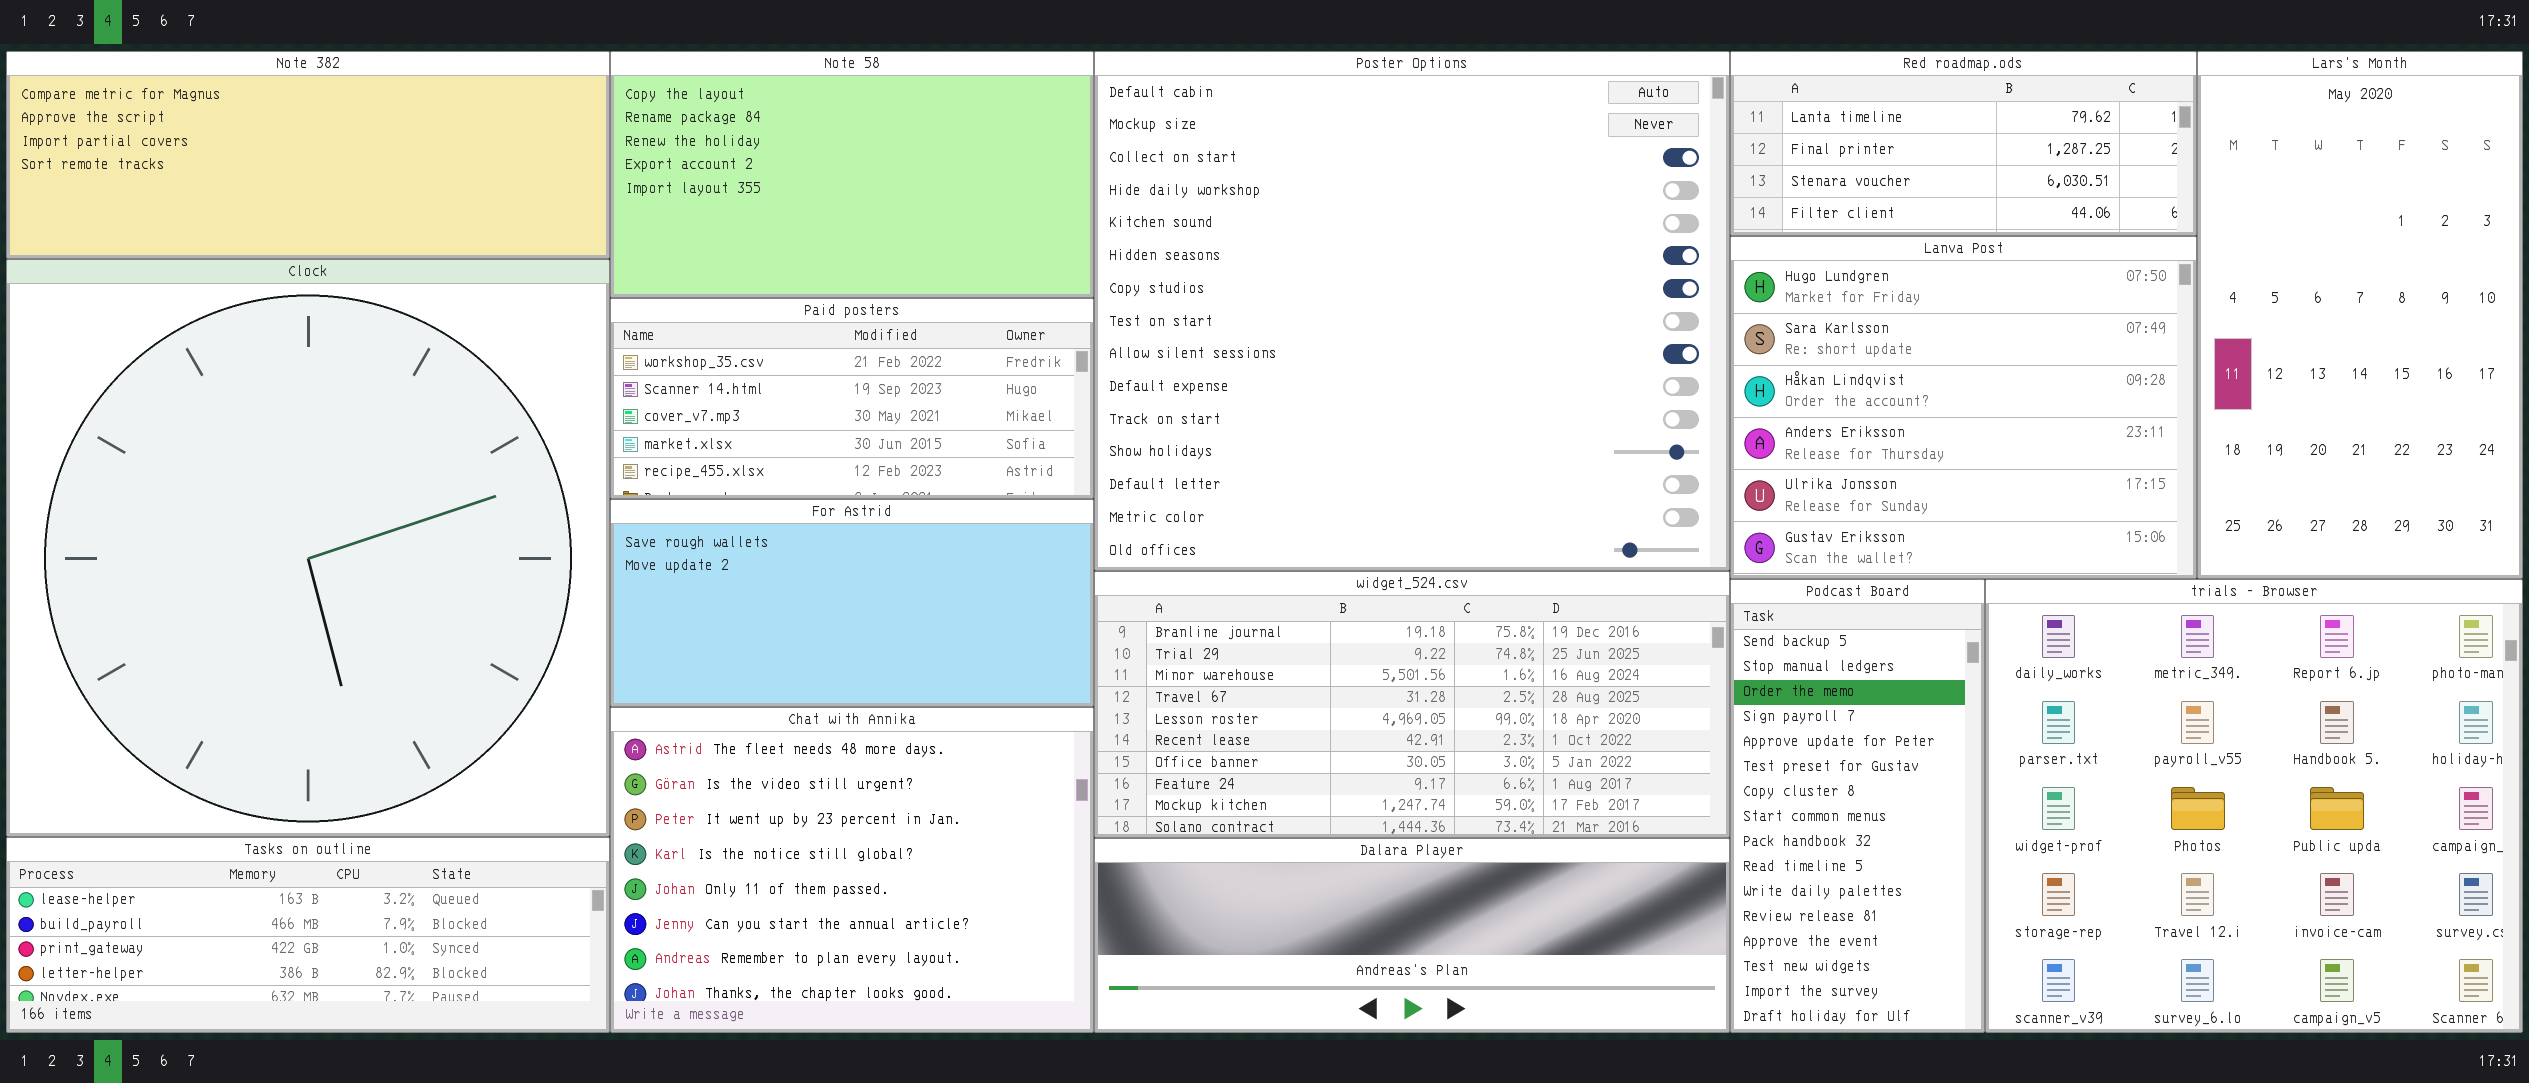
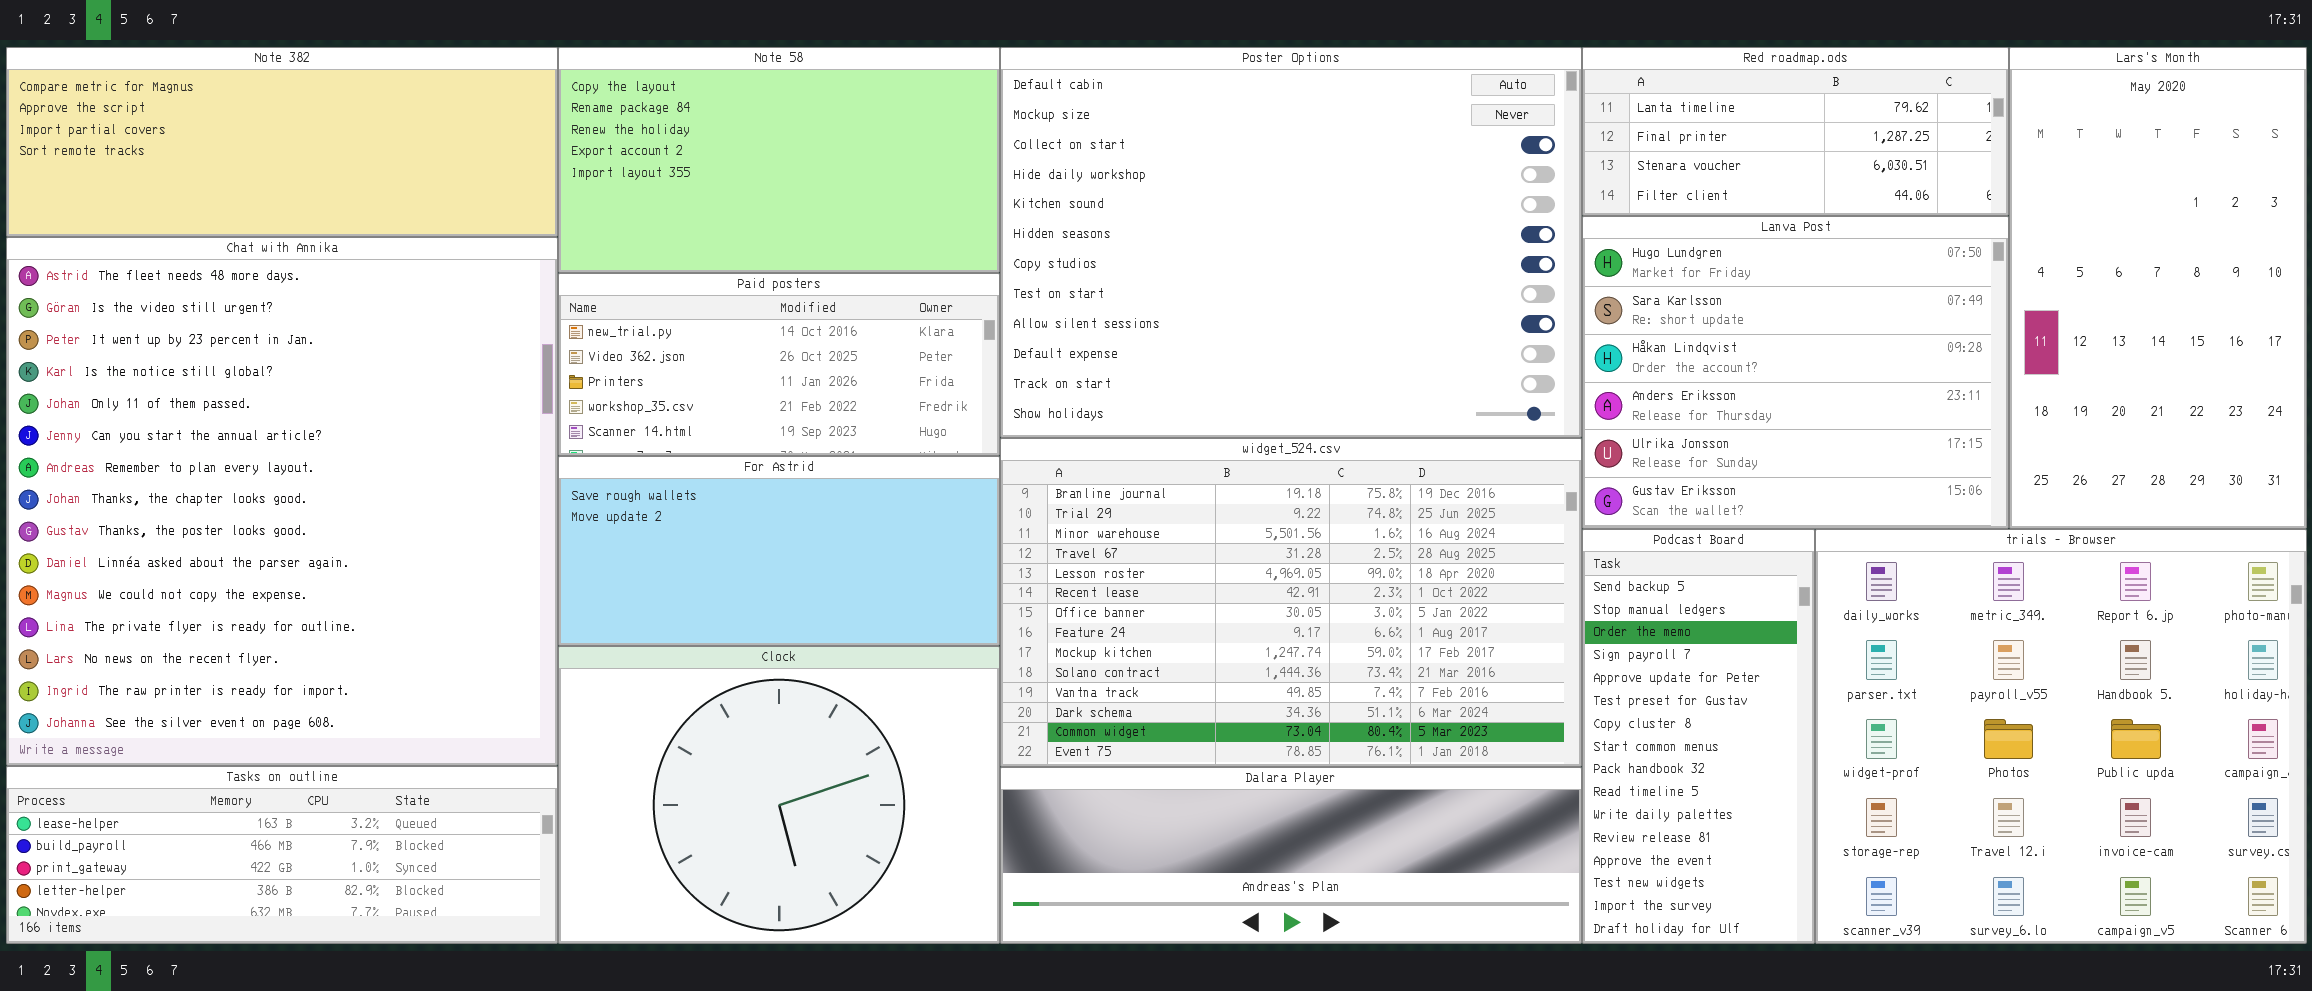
Poster Options: [1094,51,1730,571] -> [1000,47,1582,438], resized
Clock: [6,259,610,837] -> [558,646,1000,944], moved, resized
Paid posters: [610,298,1094,499] -> [558,273,1000,456], scrolled up 3 rows
widget_524.csv: [1094,571,1730,838] -> [1000,438,1582,767], resized
Chat with Annika: [610,707,1094,1033] -> [6,237,558,766], moved, resized

